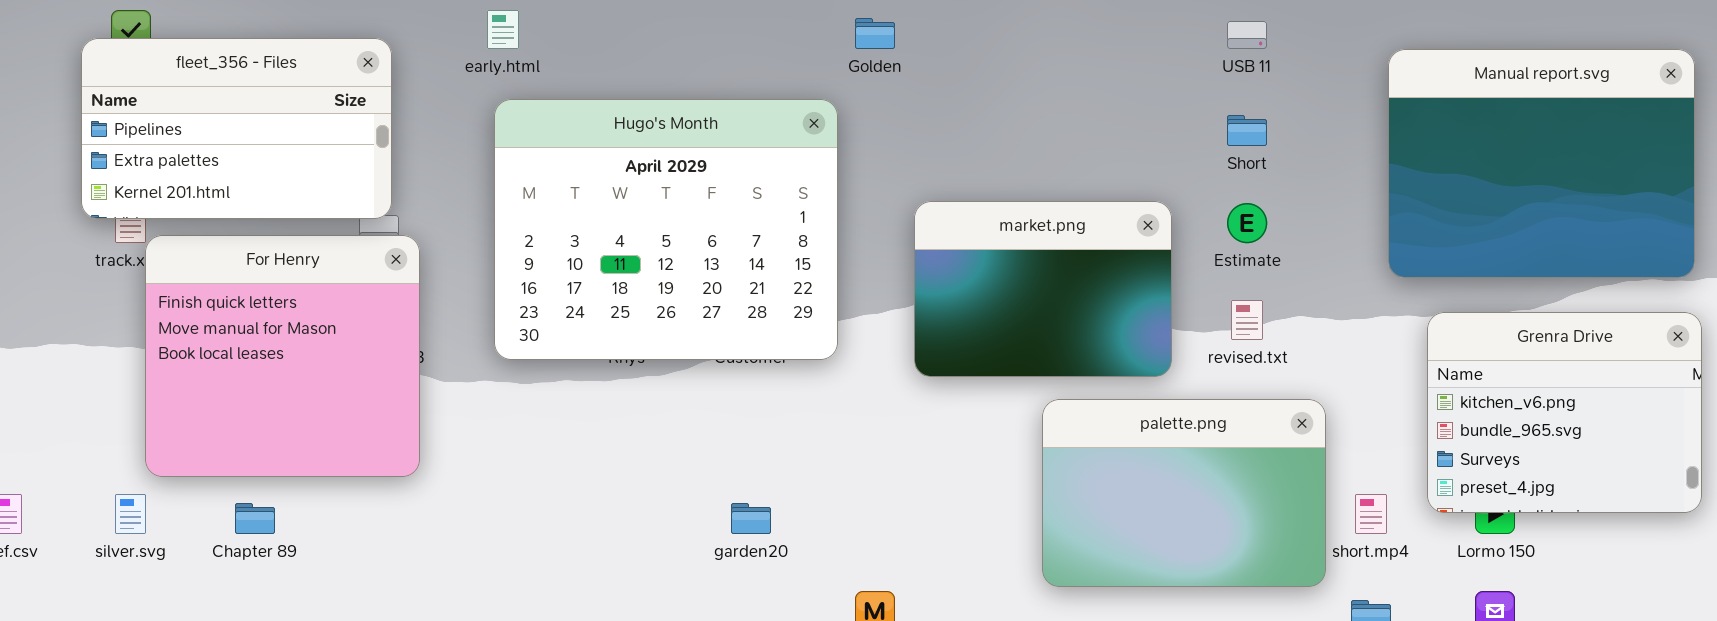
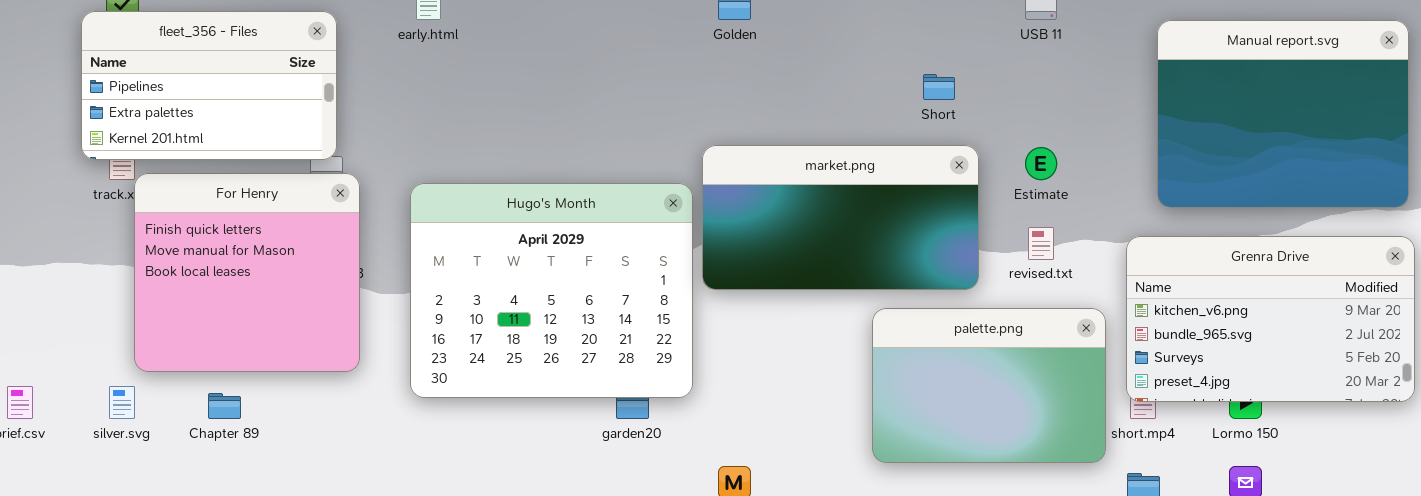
Hugo's Month: [494,99,838,360] -> [410,183,693,398], moved
Short: [1227,115,1267,146] -> [923,74,955,100], moved
market.png: [914,201,1172,377] -> [702,145,979,290], resized
Grenra Drive: [1427,312,1702,513] -> [1126,236,1415,402], resized

